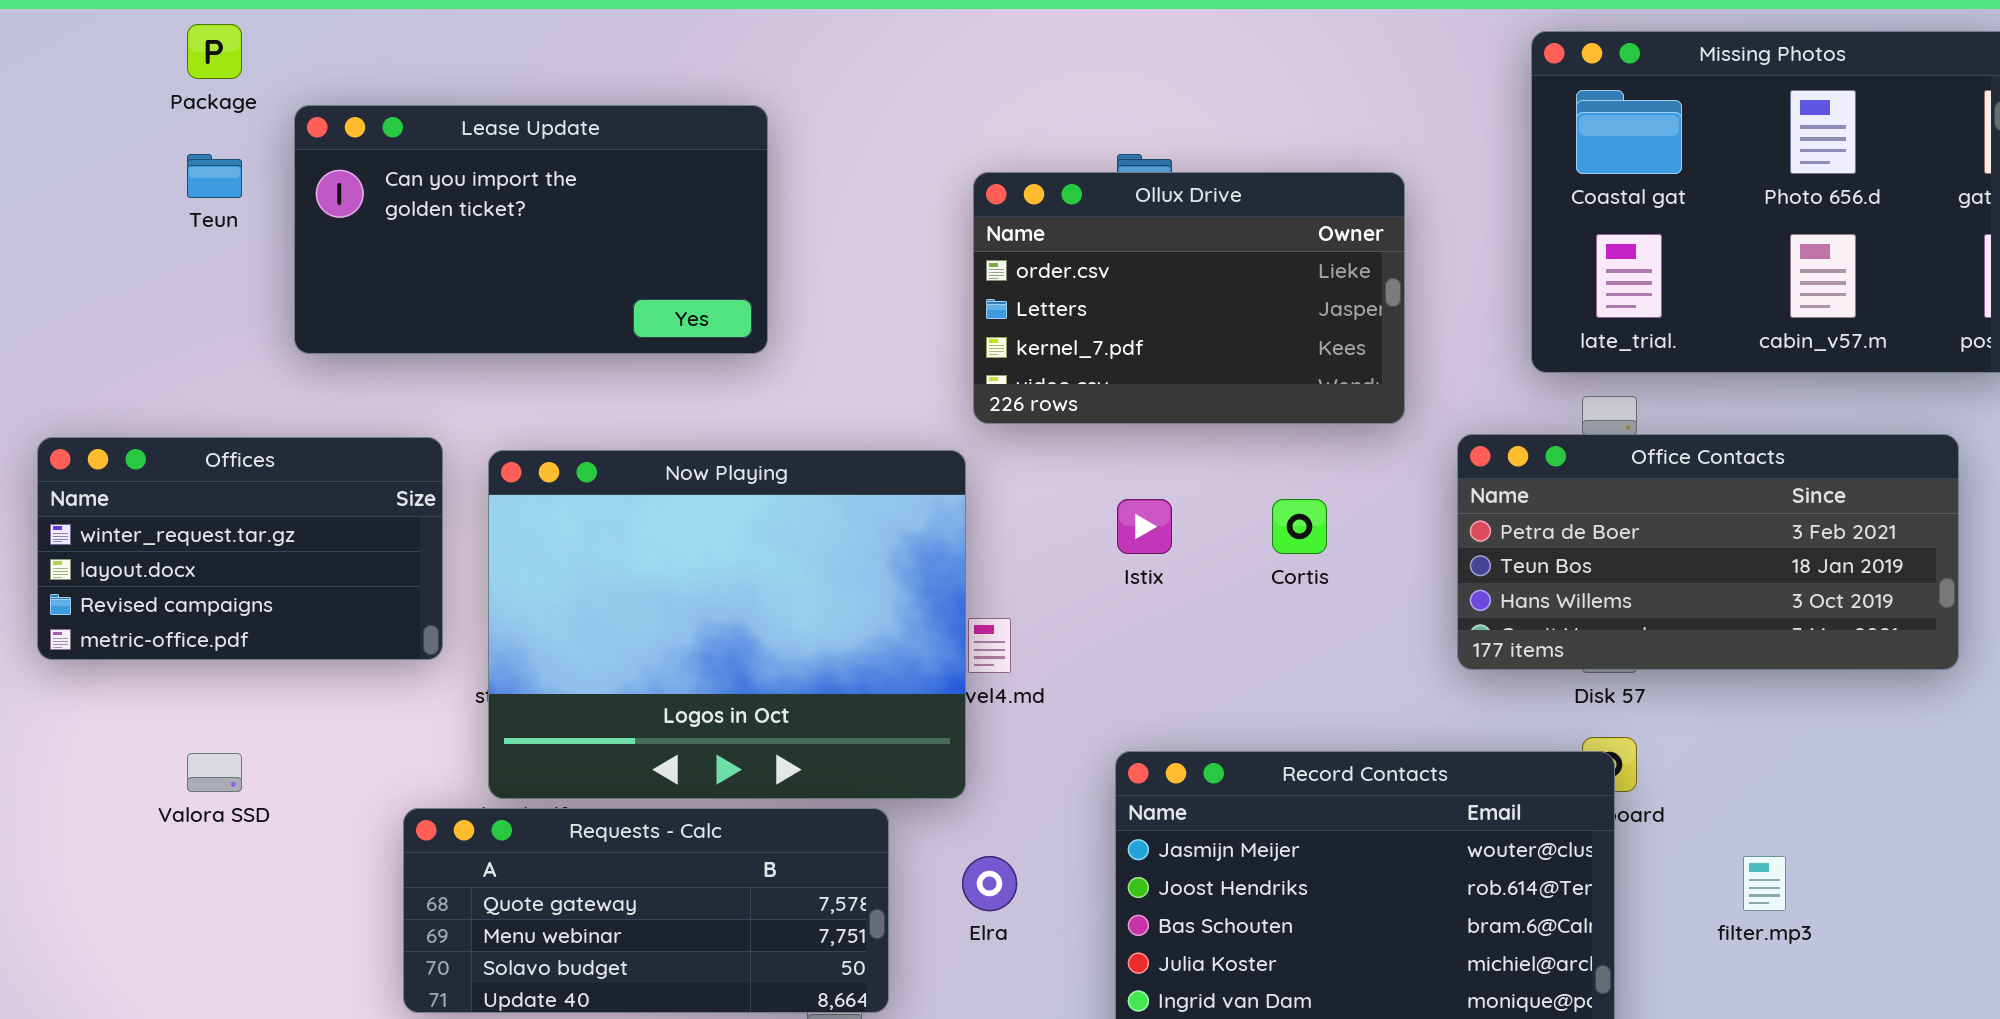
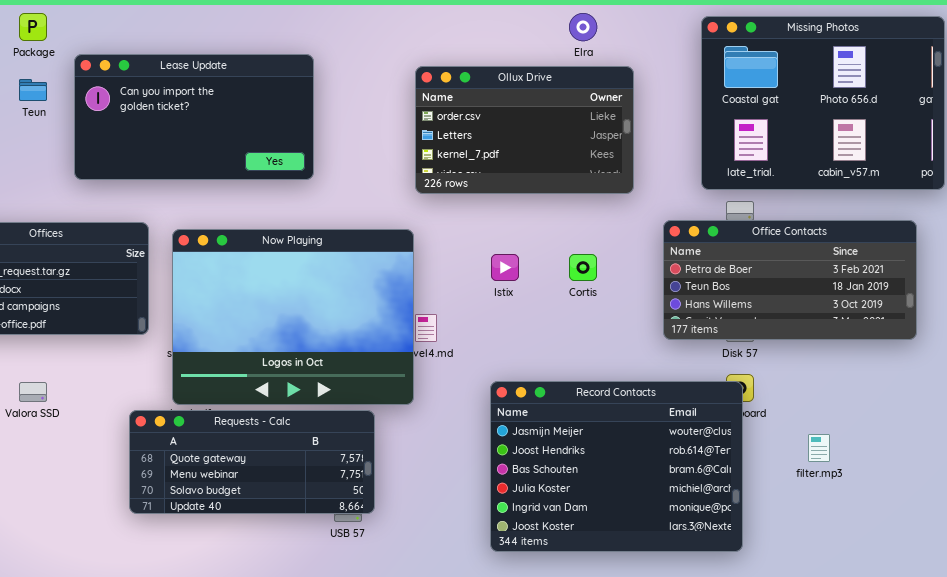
Ollux Drive: [973,172,1405,424] -> [415,66,634,194], moved
Elra: [962,856,1017,911] -> [569,13,597,41], moved

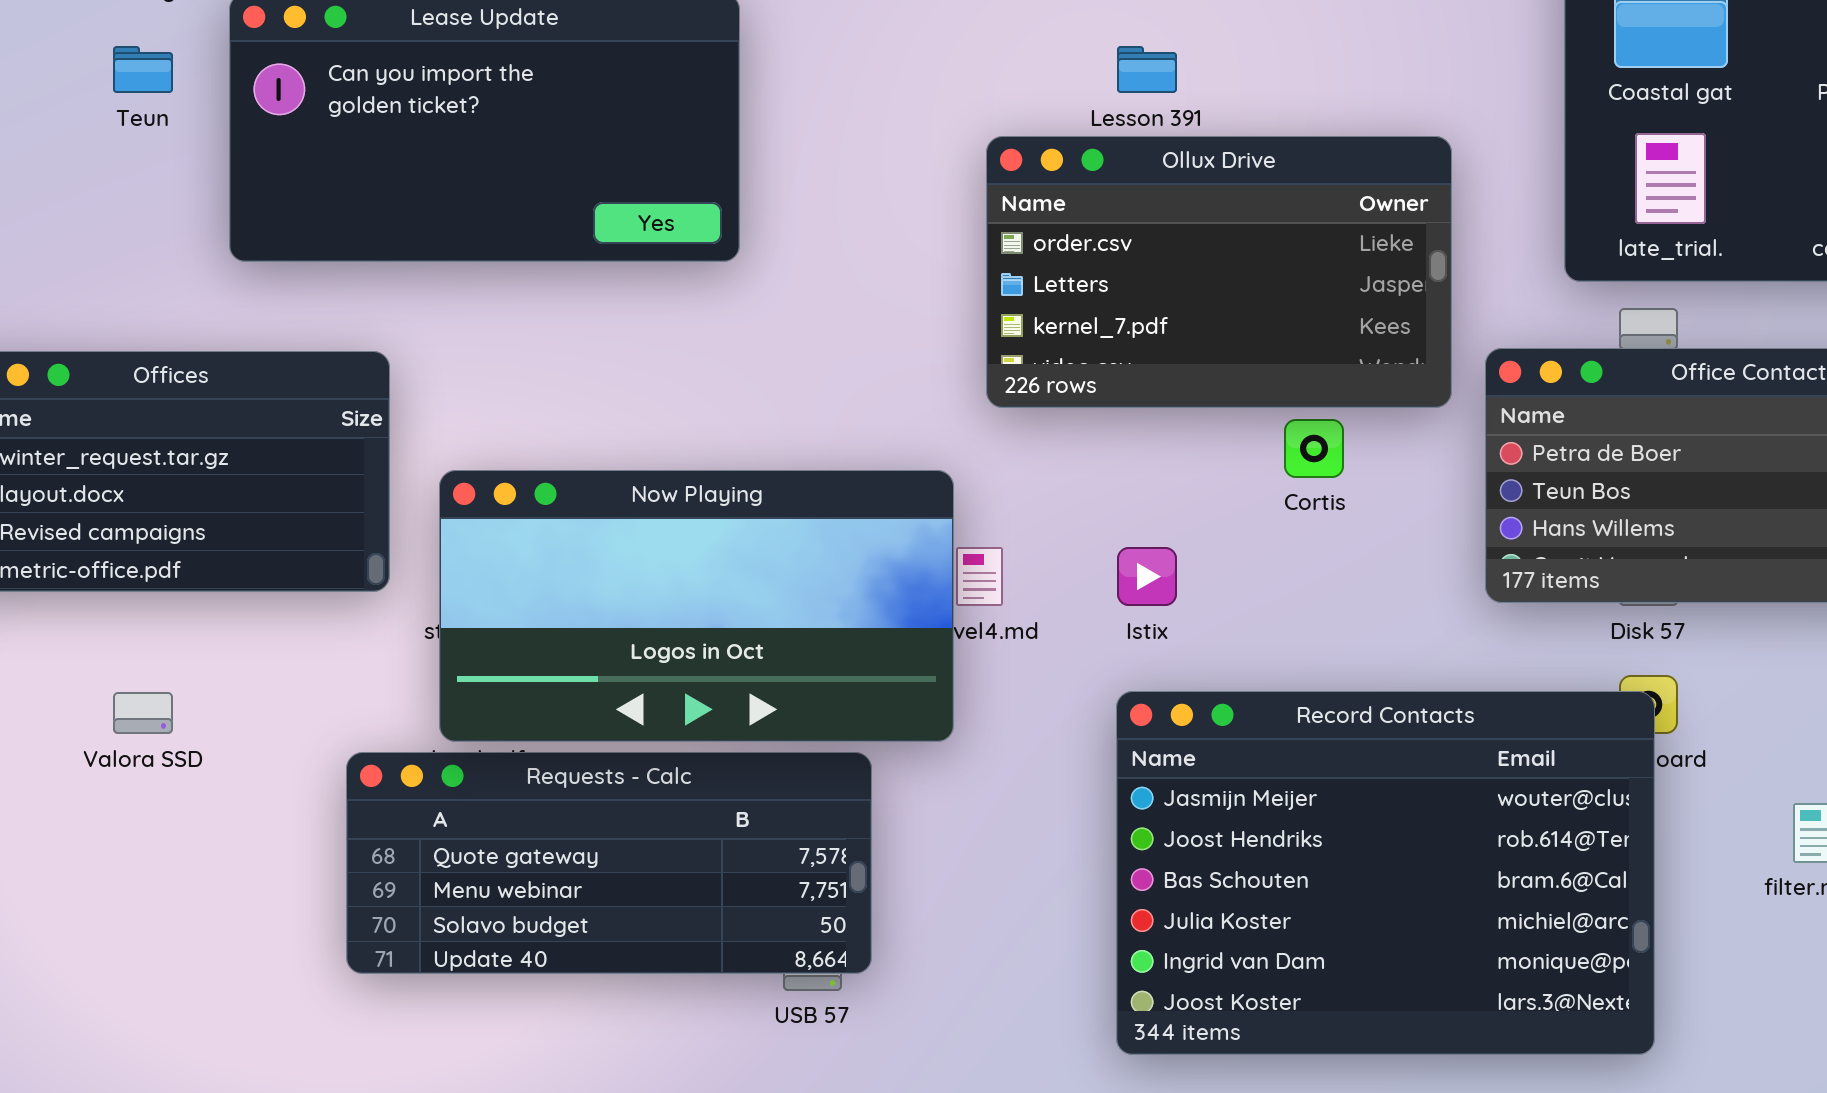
Ollux Drive: [415,66,634,194] -> [986,136,1452,408], moved
Now Playing: [172,229,414,405] -> [439,470,954,742], resized
Istix: [491,254,519,281] -> [1117,547,1177,606], moved

